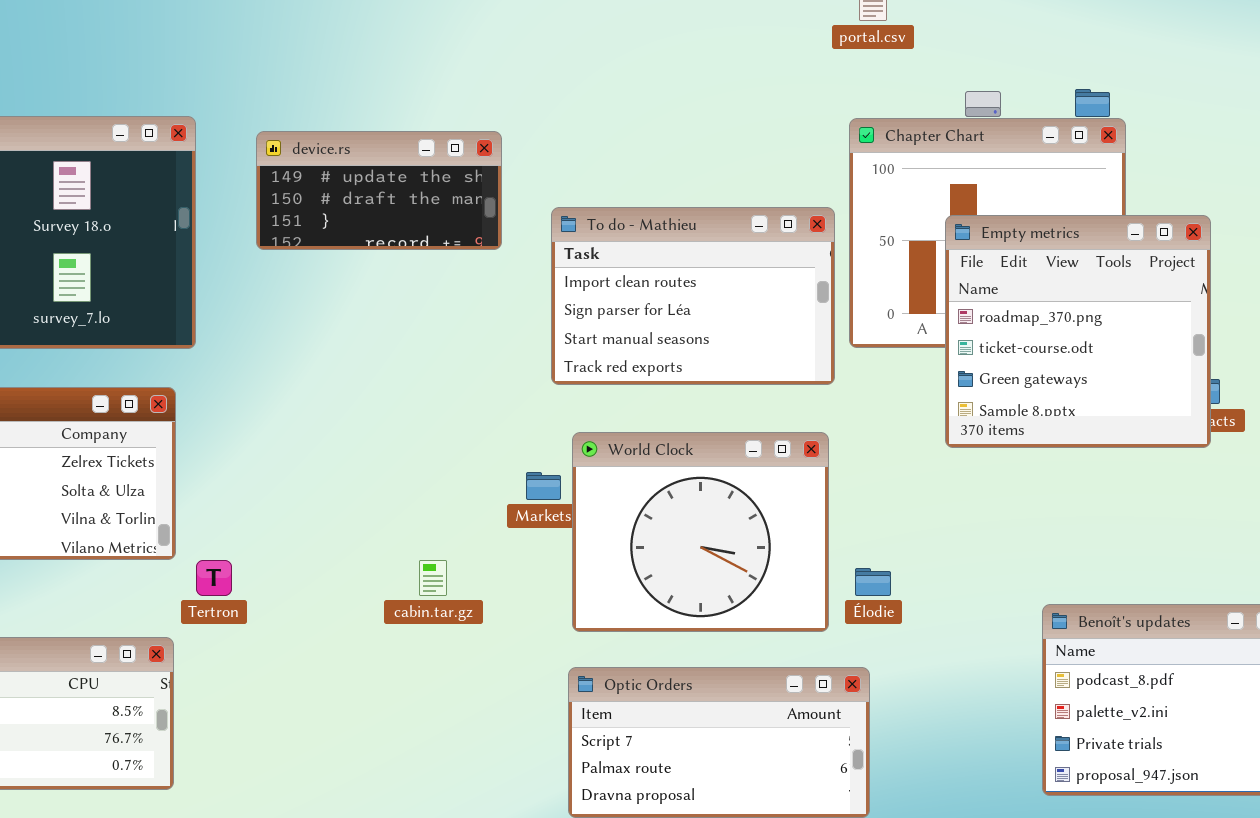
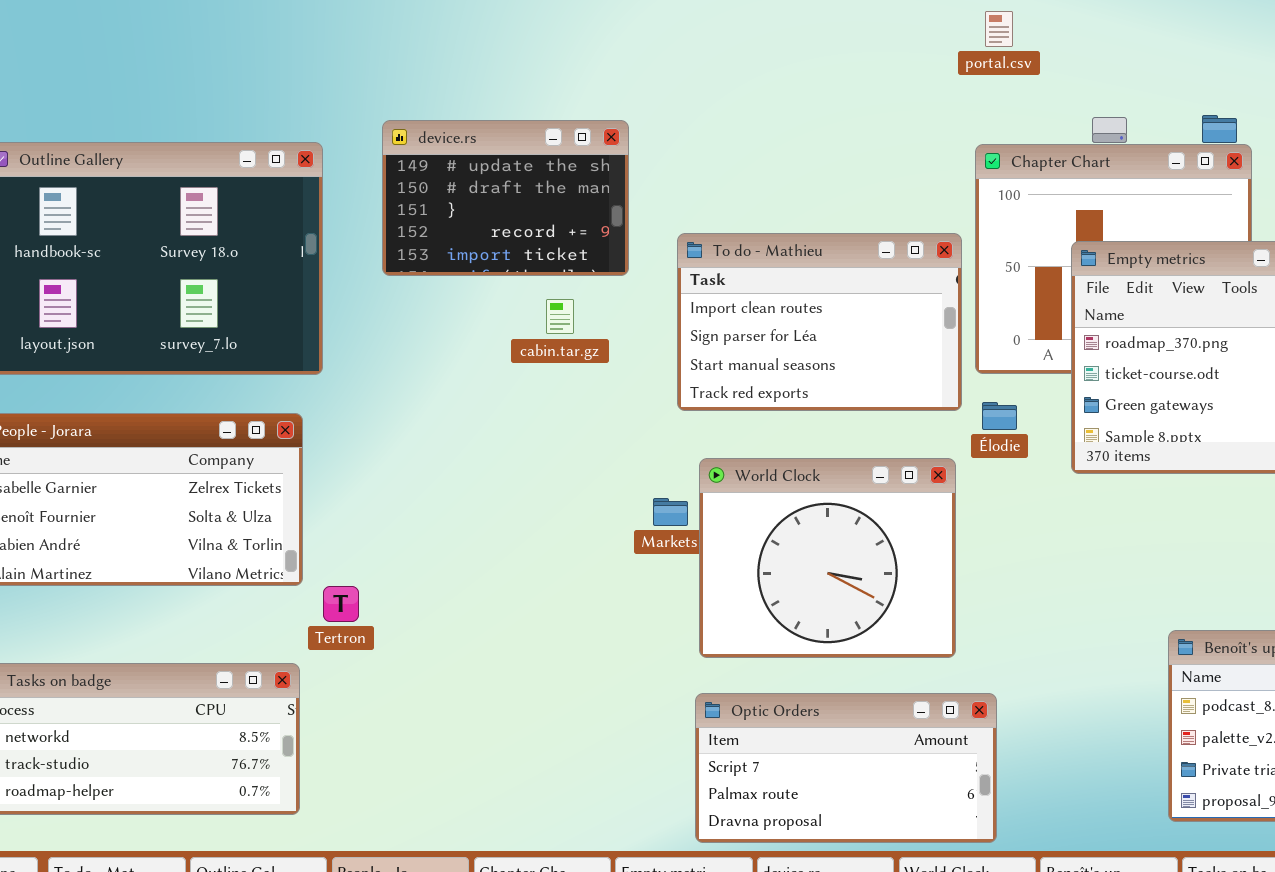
device.rs: [256,131,502,250] -> [382,120,629,276], resized
cabin.tar.gz: [419,560,447,596] -> [546,299,574,334], moved
Élodie: [855,568,891,596] -> [982,402,1017,430], moved

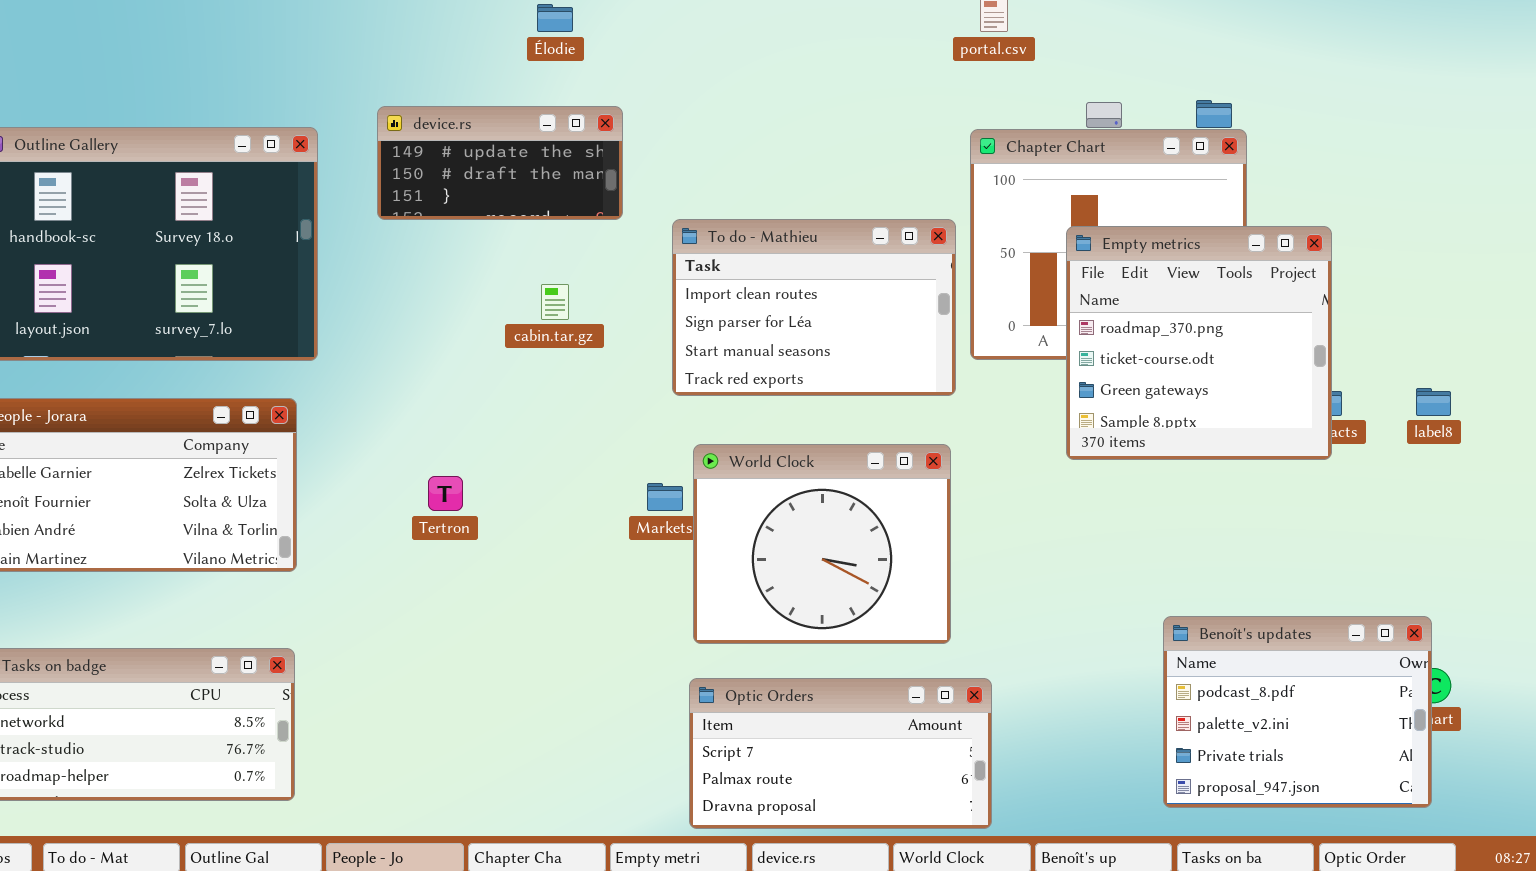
device.rs: [382,120,629,276] -> [377,106,623,220], resized
Élodie: [982,402,1017,430] -> [537,4,573,32], moved
Tertron: [323,586,359,622] -> [428,476,463,511], moved

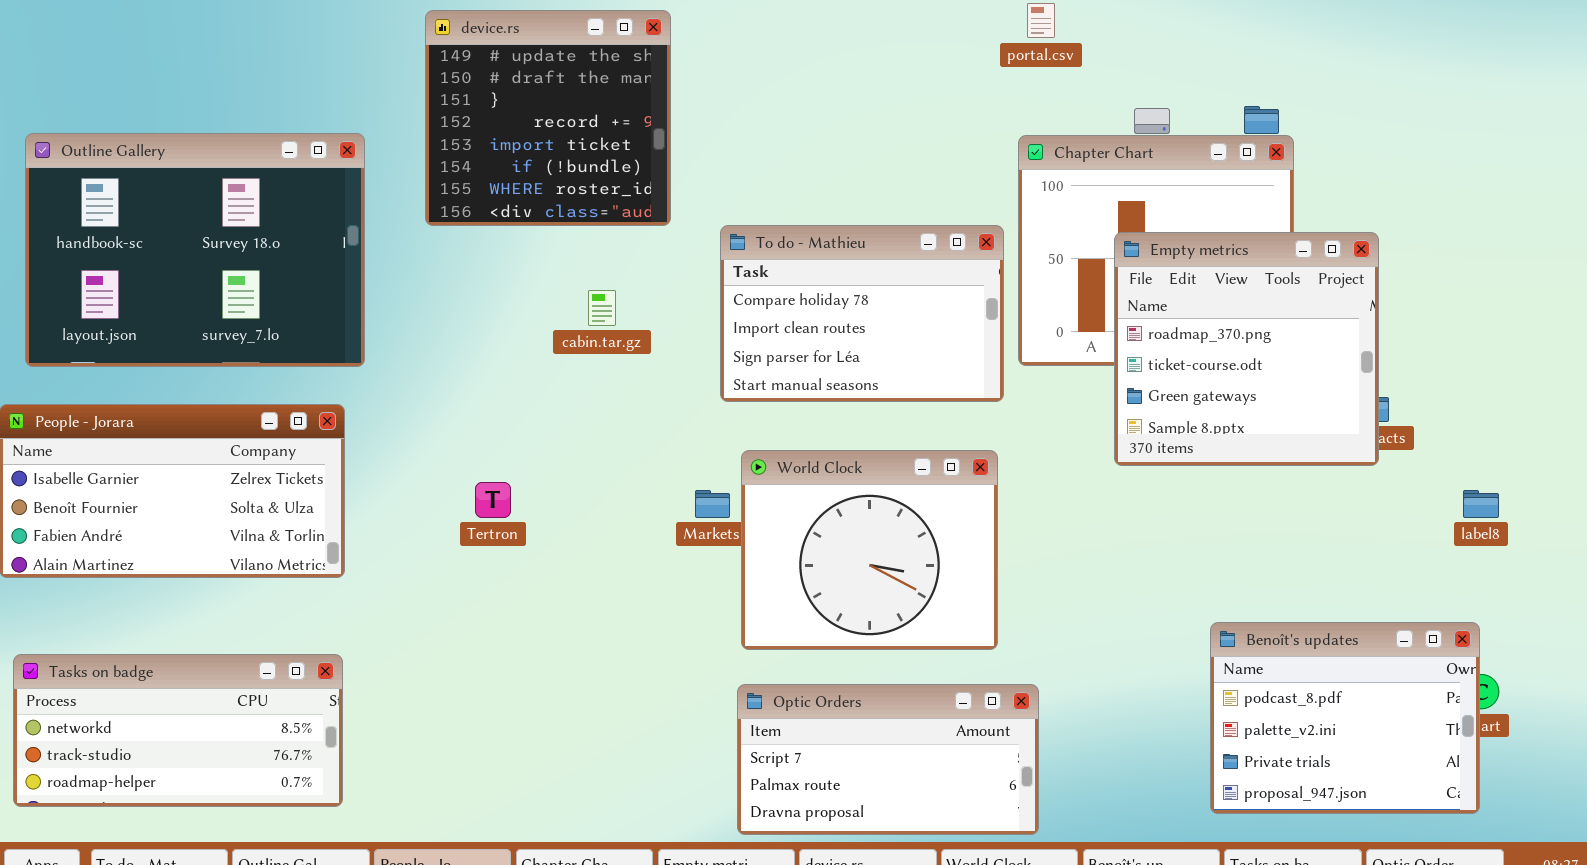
device.rs: [377,106,623,220] -> [425,10,671,226], resized
To do - Mathieu: [672,219,956,396] -> [720,225,1004,402], scrolled up 1 row
label8: [1416,388,1451,416] -> [1463,490,1499,518], moved

